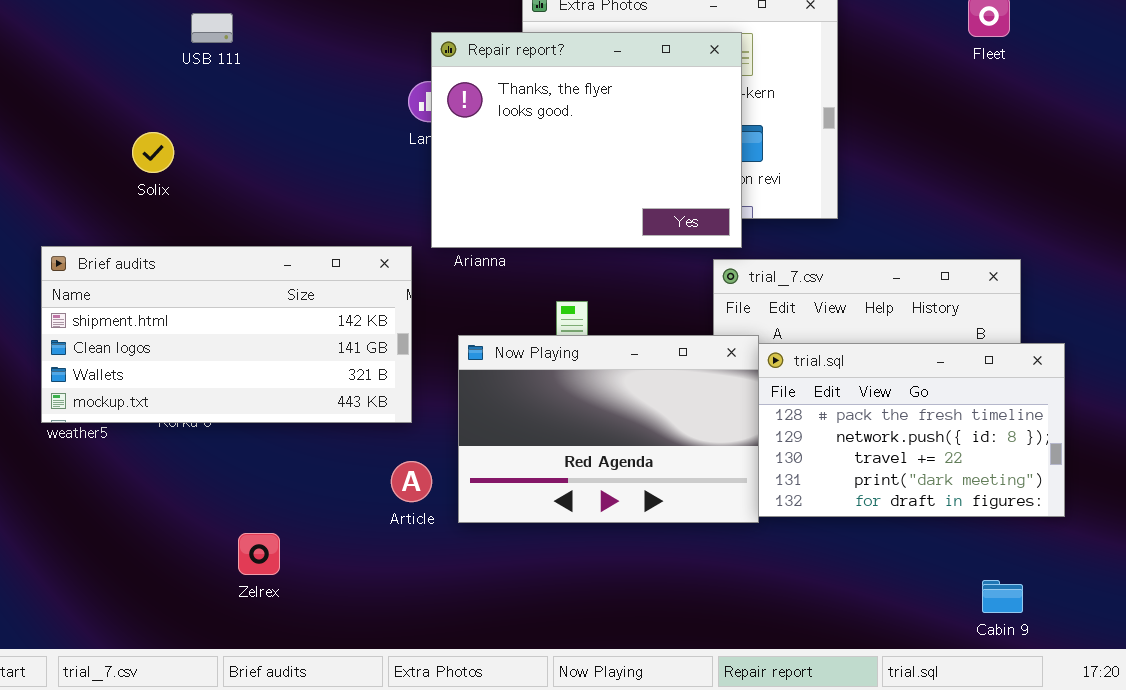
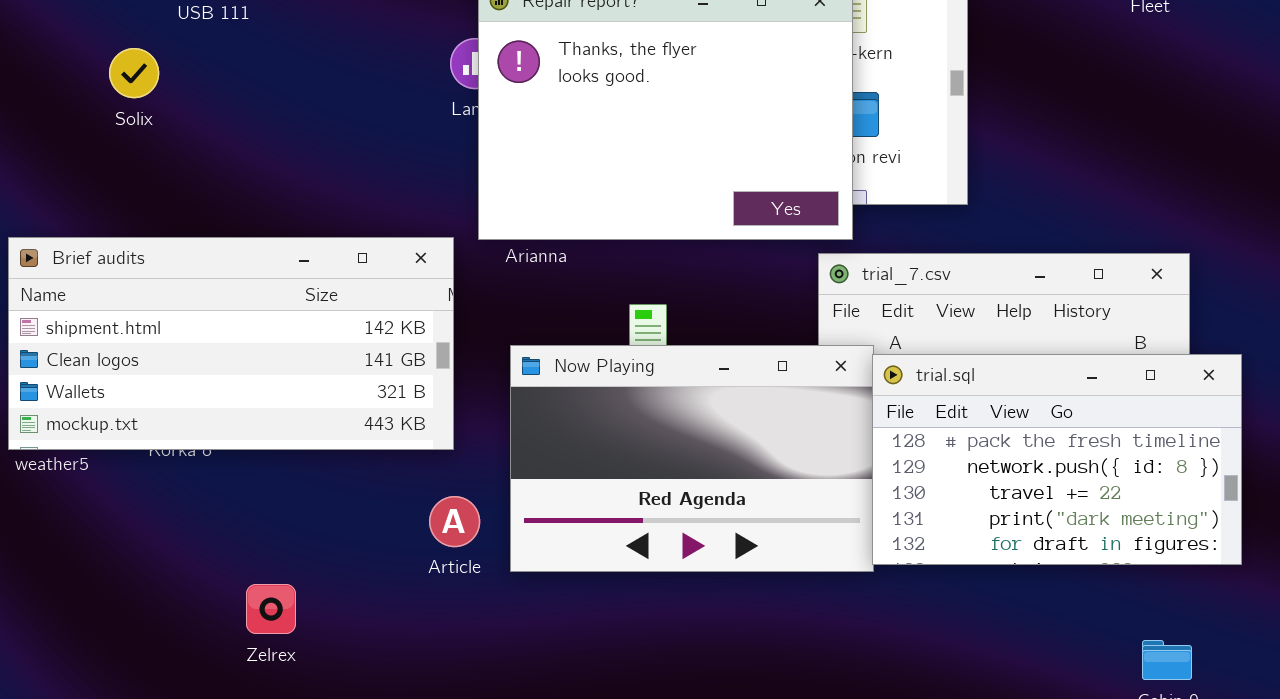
Solix: [132,132,174,173] -> [109,48,159,98], moved

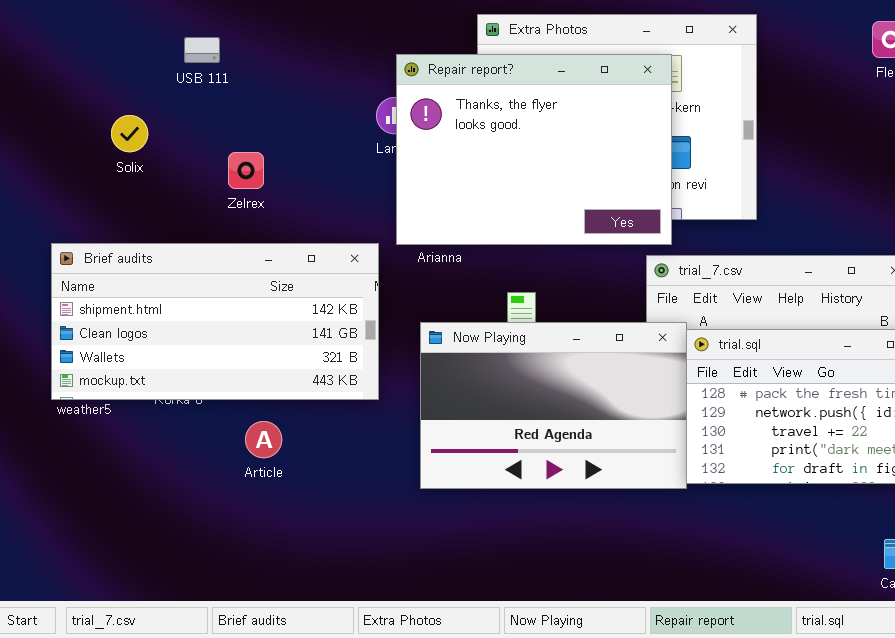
Solix: [109,48,159,98] -> [111,115,148,152], moved
Article: [429,496,480,547] -> [245,421,282,458], moved
Zelrex: [246,584,296,634] -> [228,152,264,189], moved

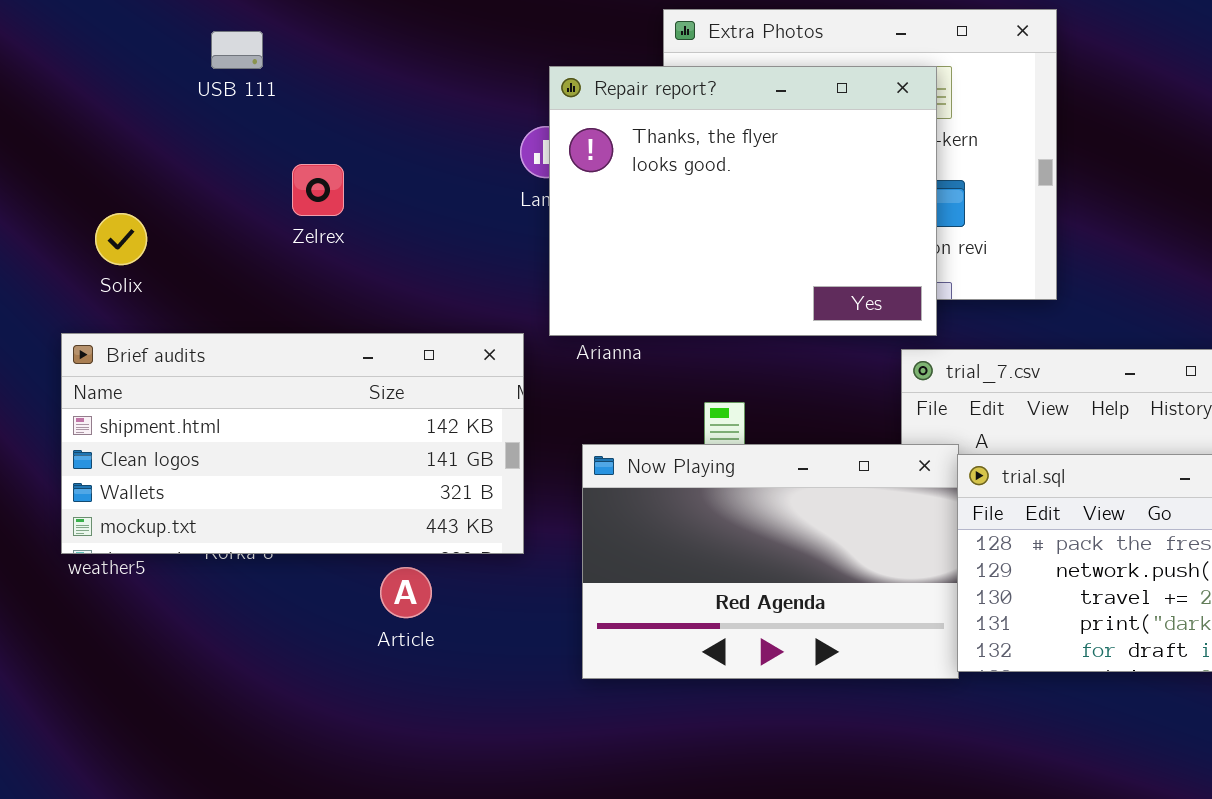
USB 111: [184,37,220,63] -> [211,31,263,69], moved
Solix: [111,115,148,152] -> [95,213,147,265], moved
Zelrex: [228,152,264,189] -> [292,164,344,216], moved
Article: [245,421,282,458] -> [380,567,432,618], moved

